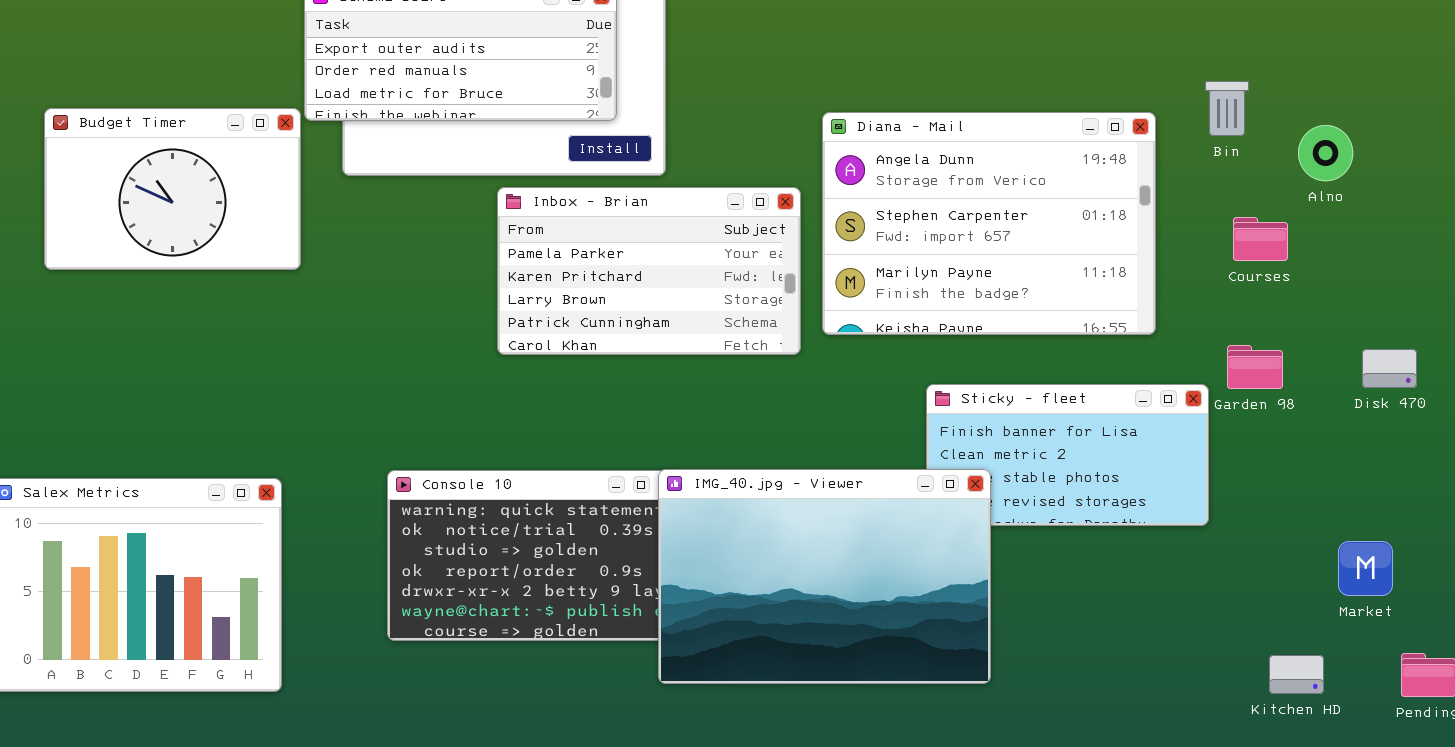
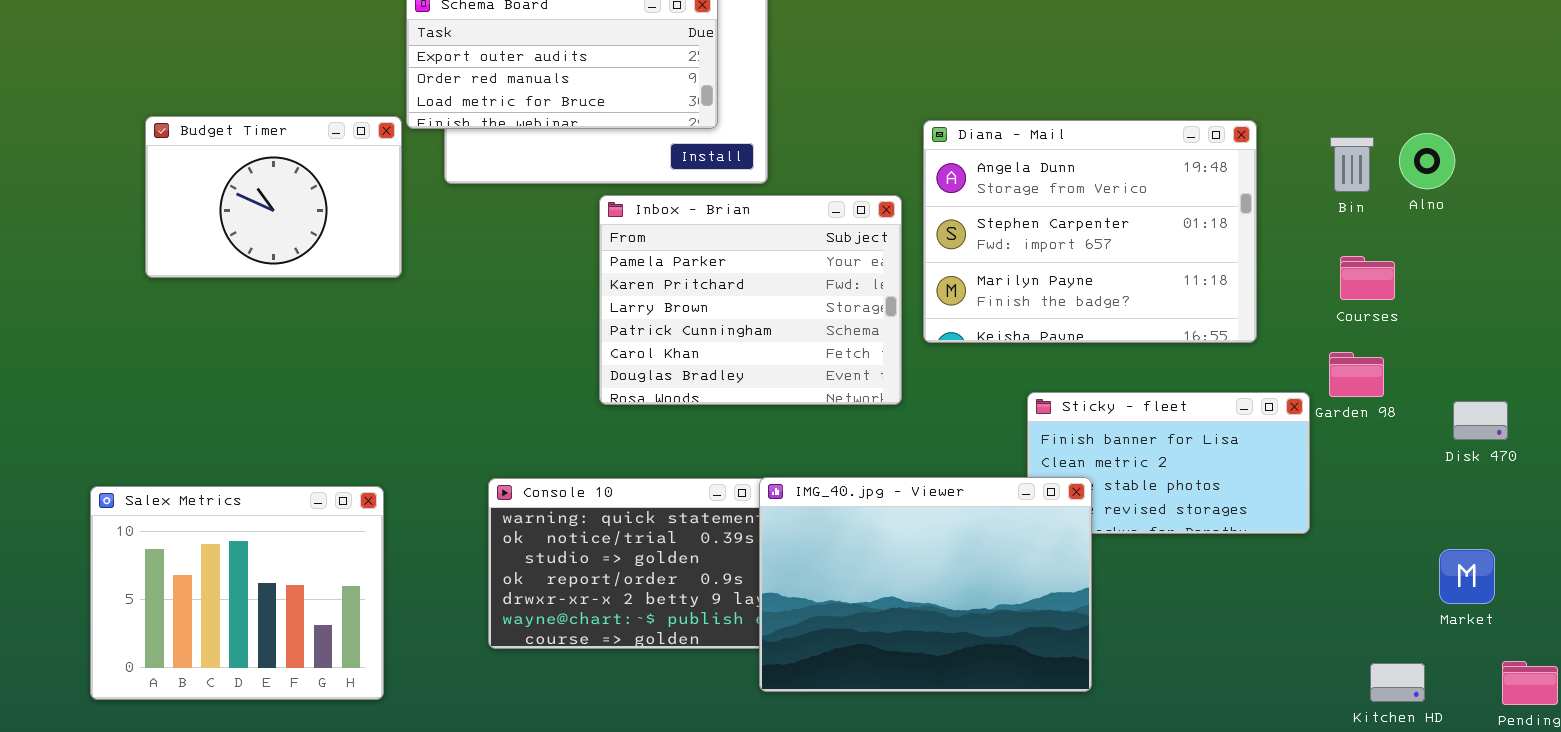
Bin: [1205,81,1249,136] -> [1330,137,1374,192], moved
Inbox - Brian: [497,187,801,355] -> [599,195,902,405], resized
Courses: [1233,217,1288,261] -> [1340,256,1395,300], moved
Disk 470: [1362,349,1417,388] -> [1453,401,1508,440], moved

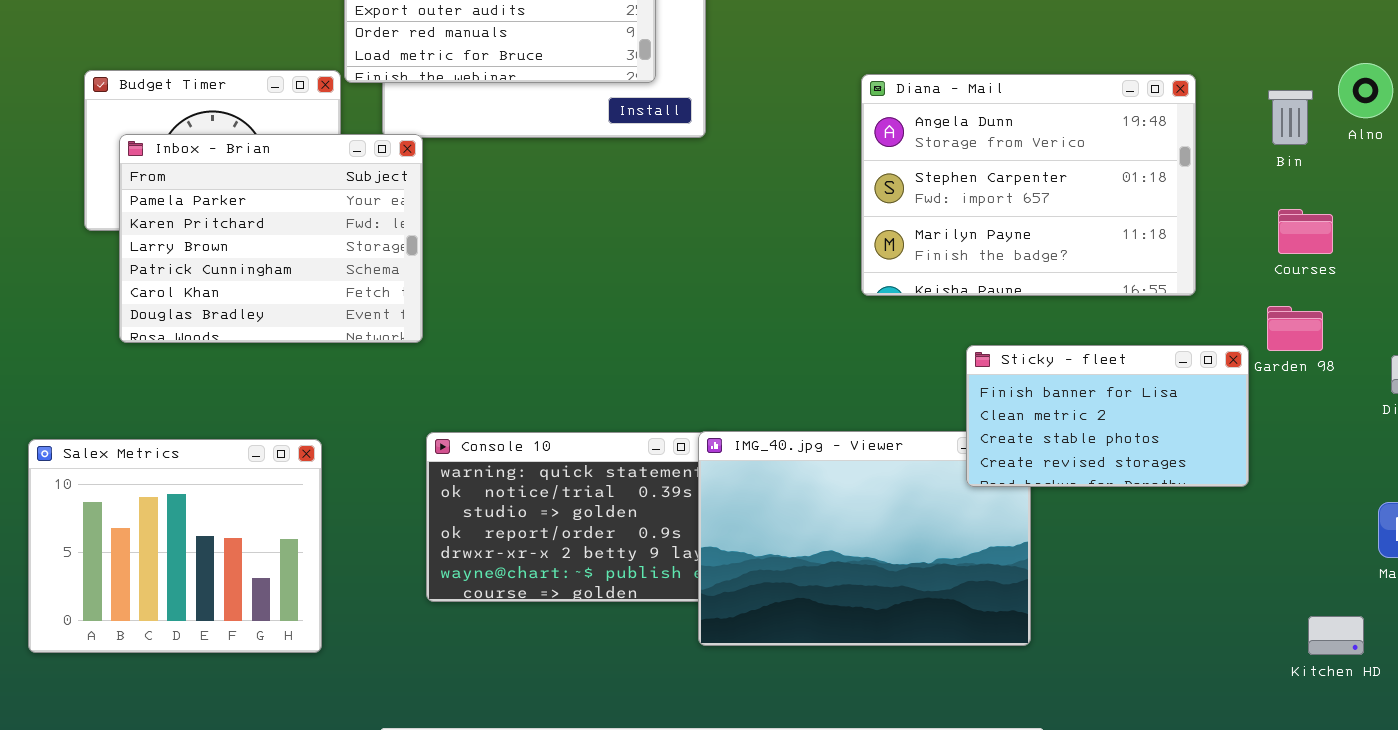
Alno: [1399,133,1455,189] -> [1338,63,1393,118], moved
Inbox - Brian: [599,195,902,405] -> [119,134,423,343], moved
Sticky - fleet: [1027,392,1310,534] -> [966,345,1249,487], raised

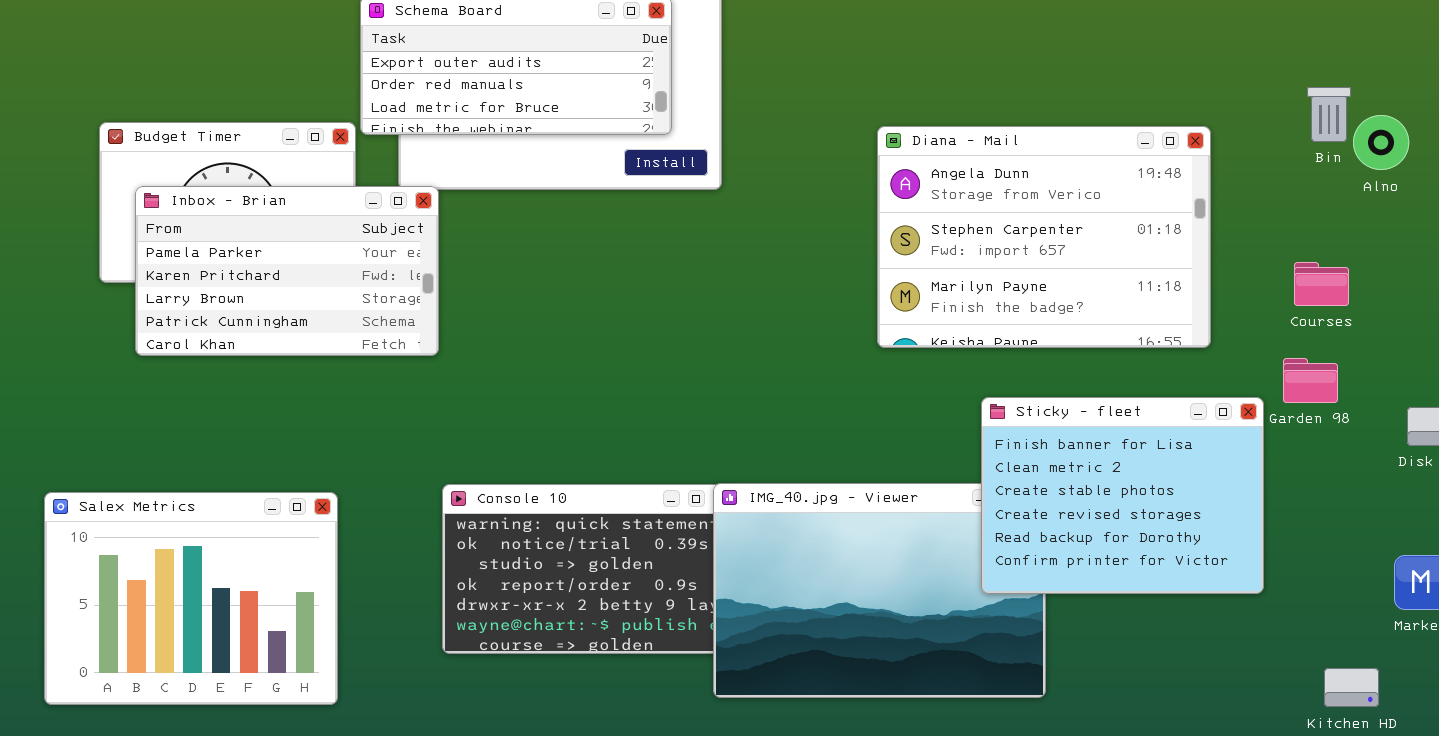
Bin: [1268,90,1313,145] -> [1307,87,1351,142], moved
Inbox - Brian: [119,134,423,343] -> [135,186,439,356], resized
Sticky - fleet: [966,345,1249,487] -> [981,397,1264,594], resized

